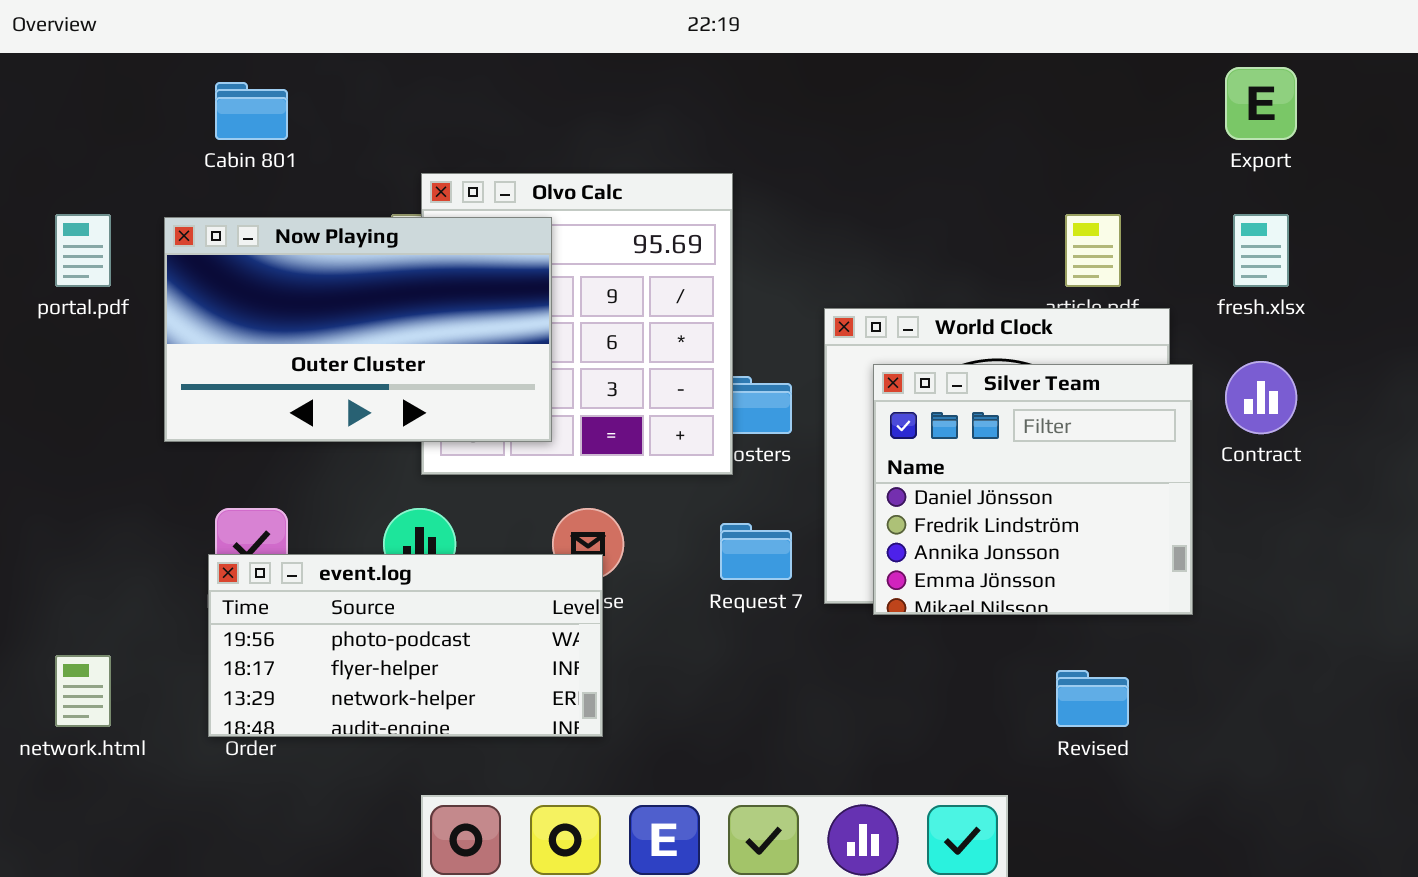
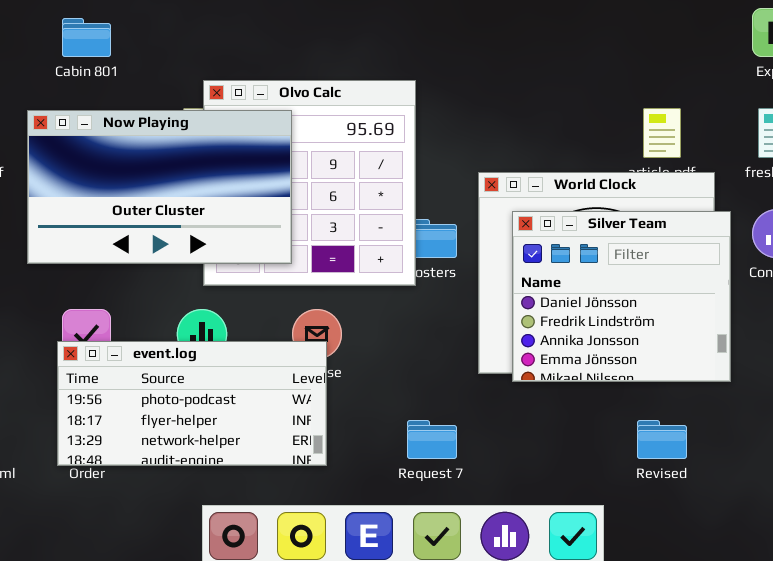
Request 7: [720,523,792,580] -> [407,420,457,459], moved

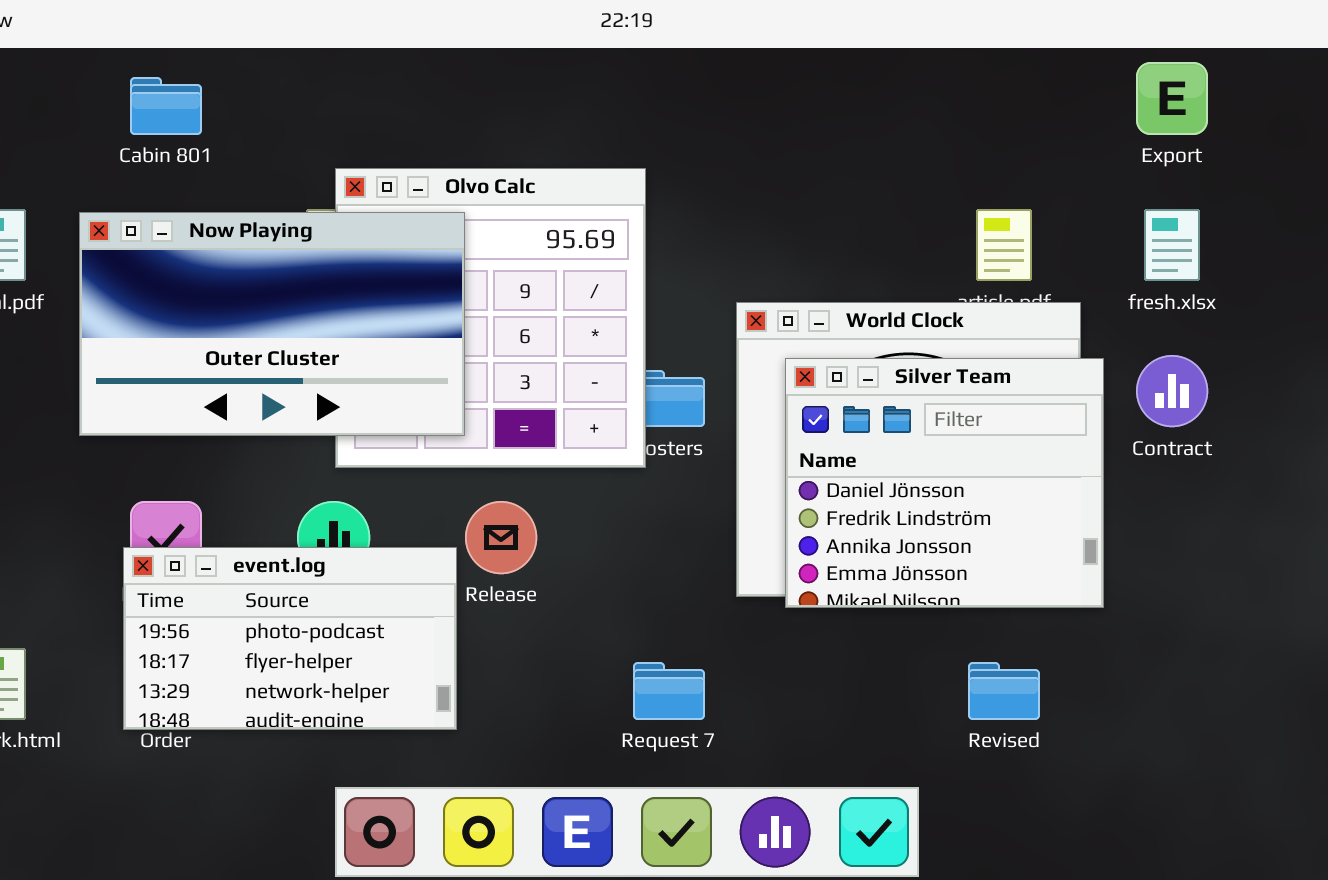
event.log: [57,341,327,466] -> [123,547,457,730], resized

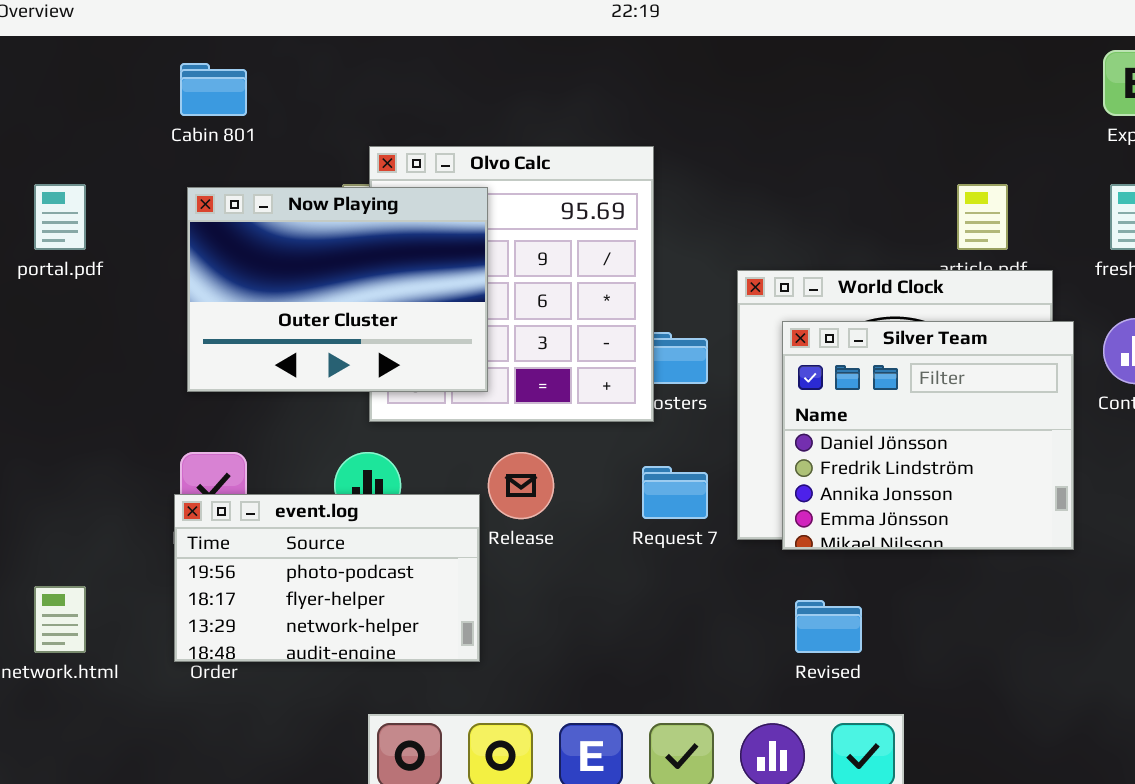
Now Playing: [79,212,465,436] -> [187,187,488,392], resized
Request 7: [633,662,705,720] -> [642,466,708,519], moved
Revised: [968,662,1040,720] -> [795,600,862,653], moved

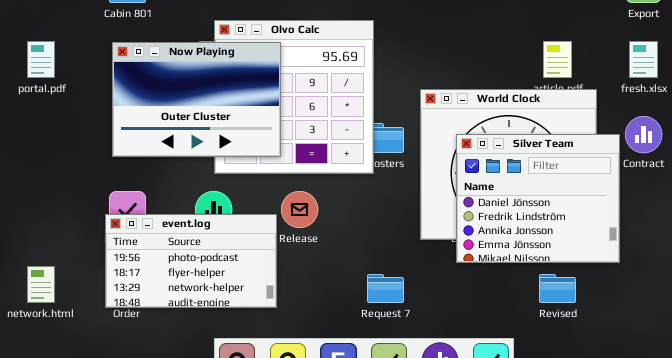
Silver Team: [782,321,1074,550] -> [456,134,620,263], moved
Request 7: [642,466,708,519] -> [367,274,404,303], moved
Revised: [795,600,862,653] -> [539,274,576,303], moved

